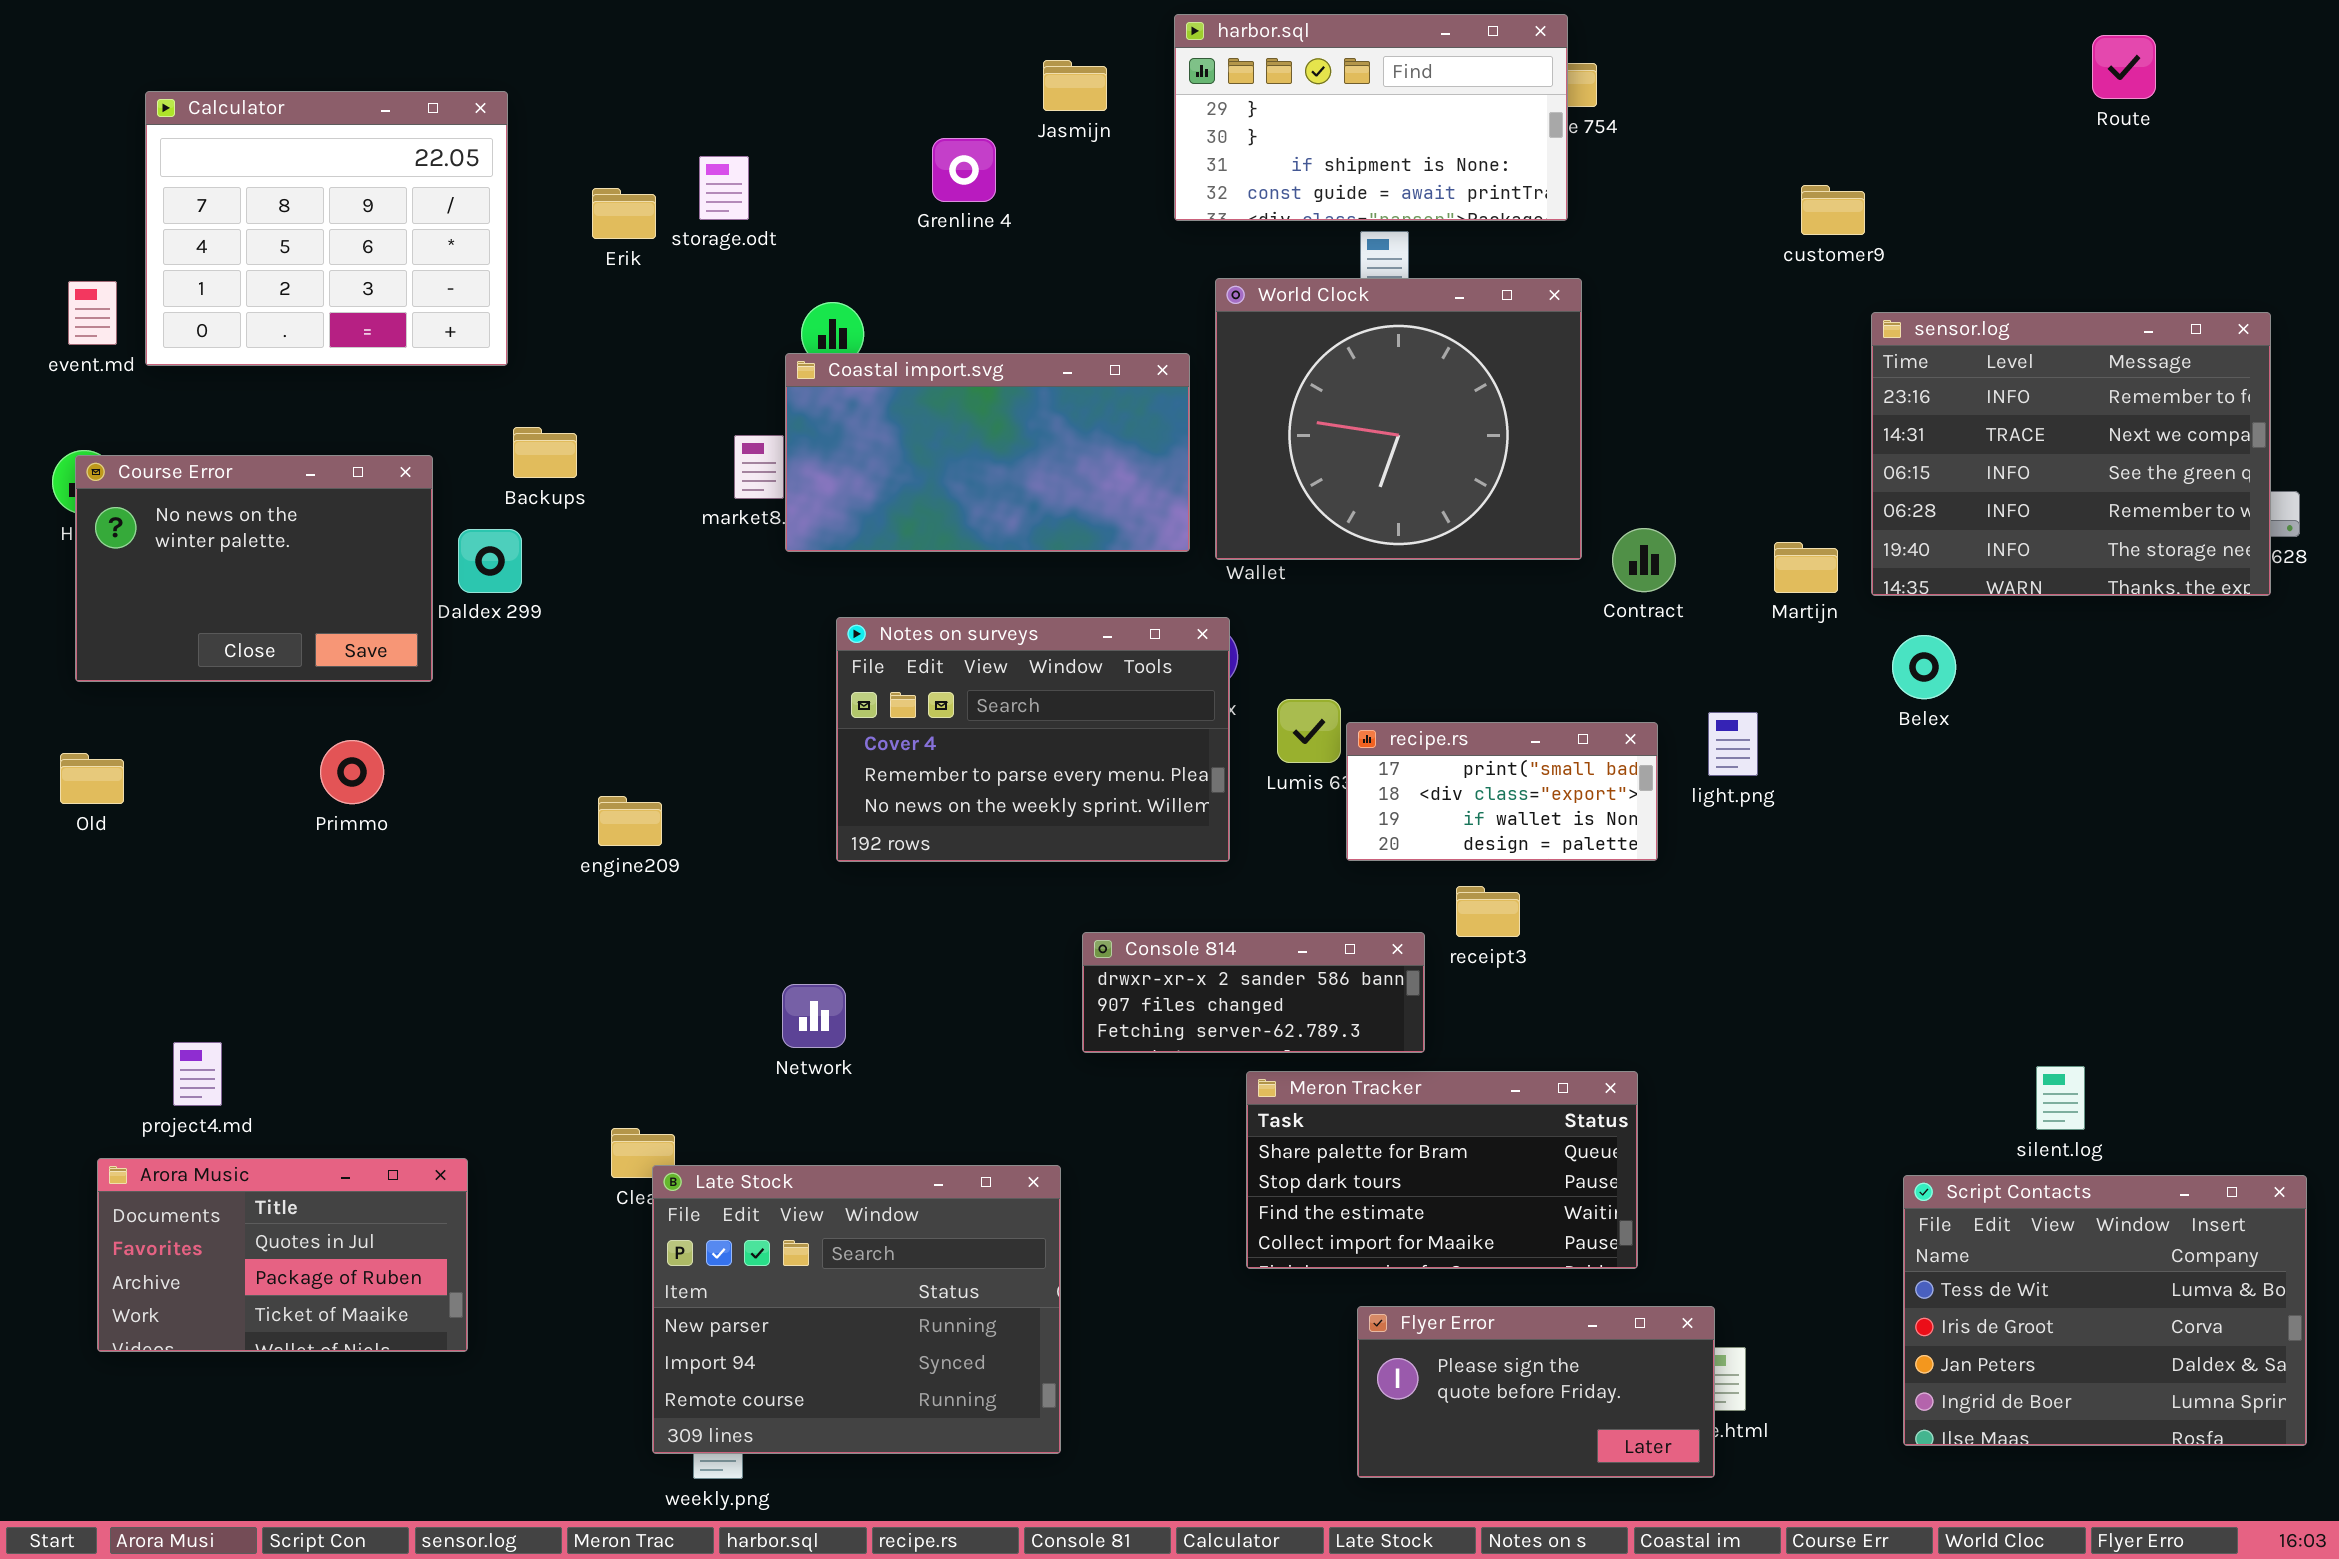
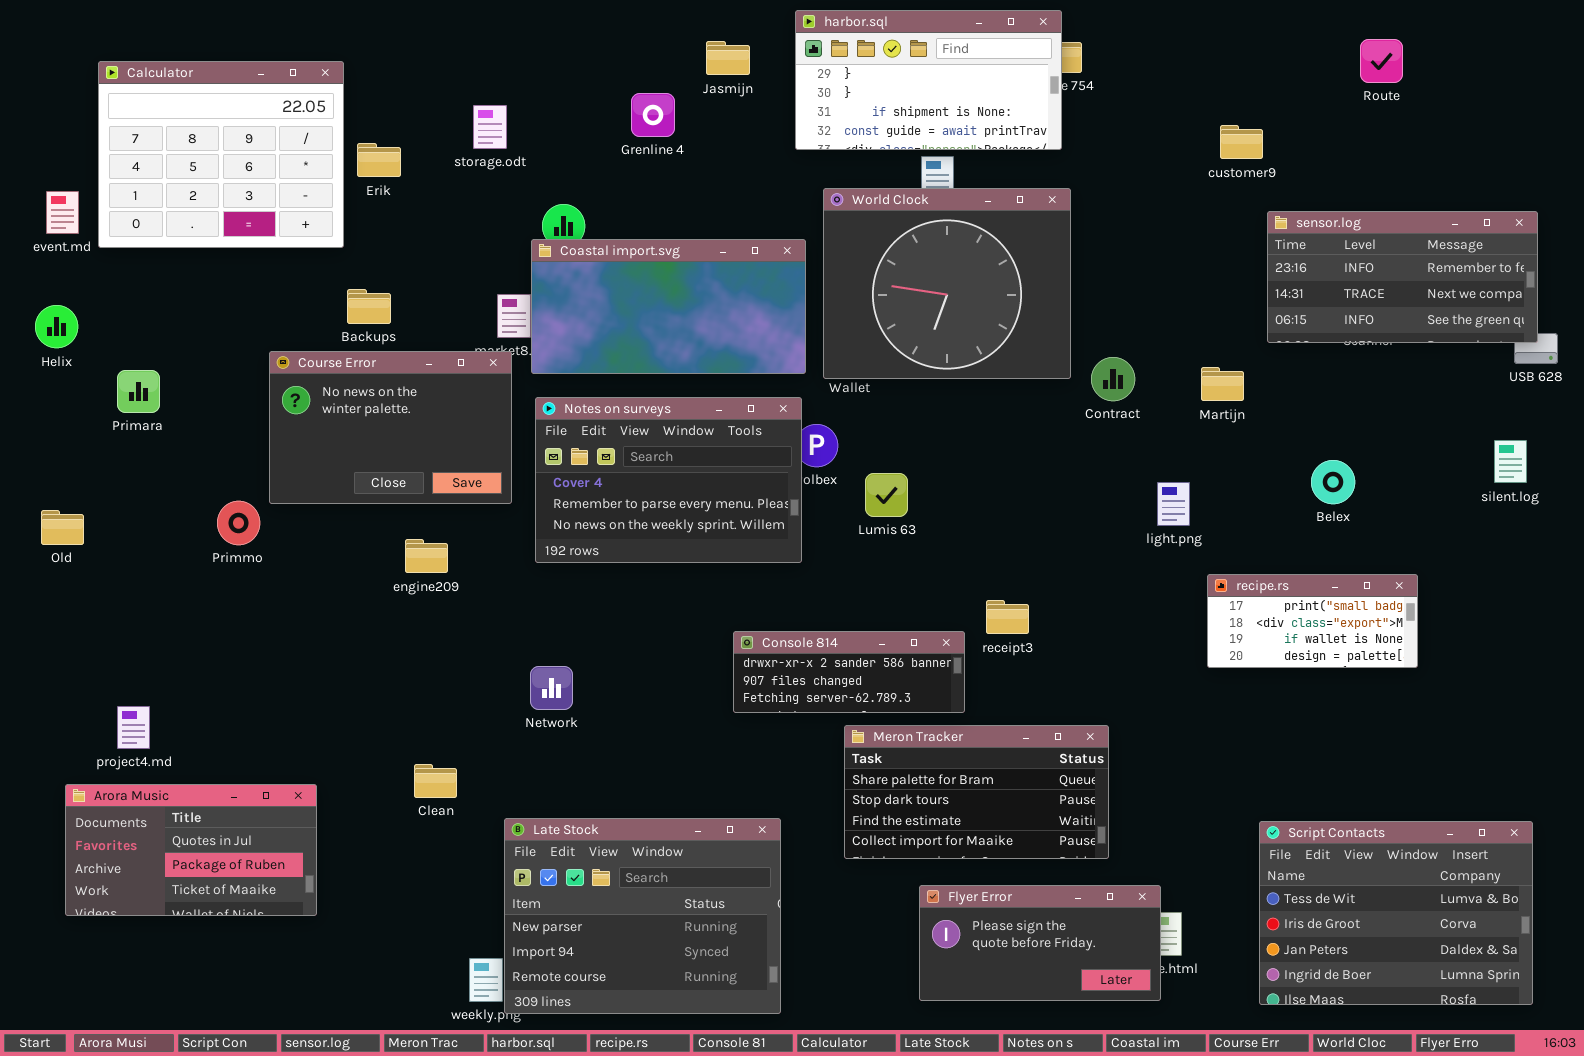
Route: [2092,35,2156,99] -> [1360,39,1403,83], moved
Erik: [592,188,656,239] -> [357,143,401,177], moved
sensor.log: [1871,312,2271,596] -> [1267,211,1538,343], resized
Course Error: [75,455,433,682] -> [269,351,512,504], moved
Notes on surveys: [836,617,1230,862] -> [535,397,802,563], moved
Belex: [1892,635,1956,699] -> [1311,460,1355,504], moved
recipe.rs: [1346,722,1658,861] -> [1207,574,1418,668], moved
silent.log: [2036,1066,2085,1130] -> [1494,440,1527,483], moved
Late Stock: [652,1165,1061,1454] -> [504,818,781,1014], moved
Script Contacts: [1903,1175,2307,1446] -> [1259,821,1533,1005], moved

